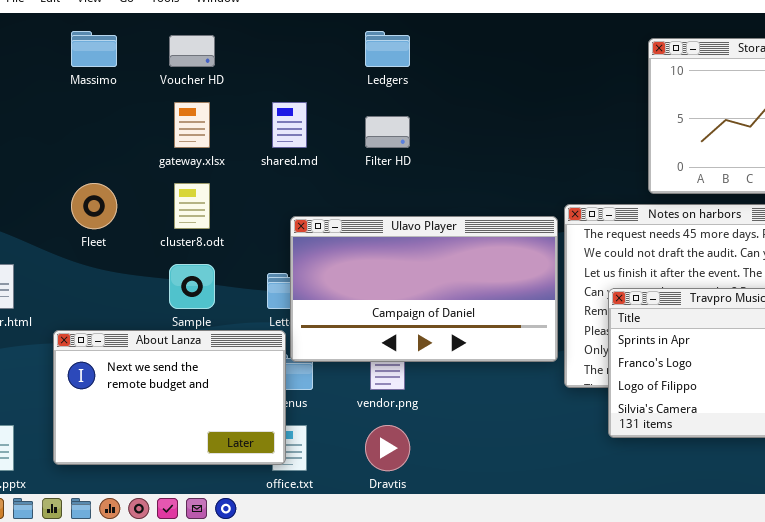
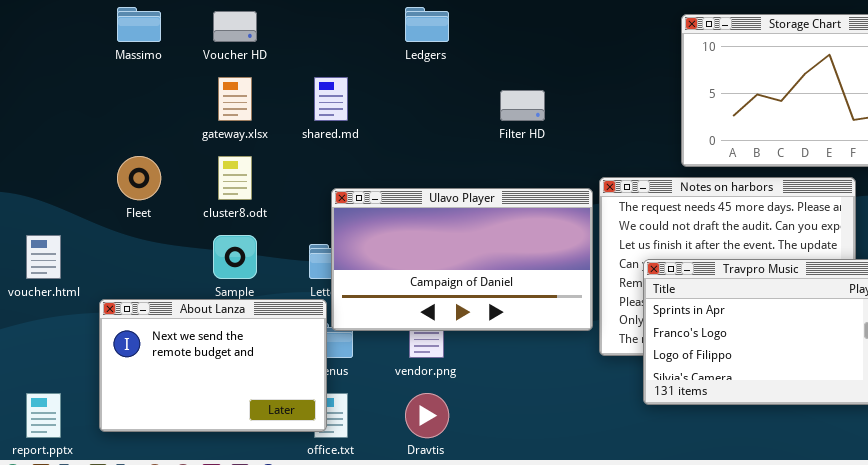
Filter HD: [365,116,410,148] -> [500,90,545,121], moved

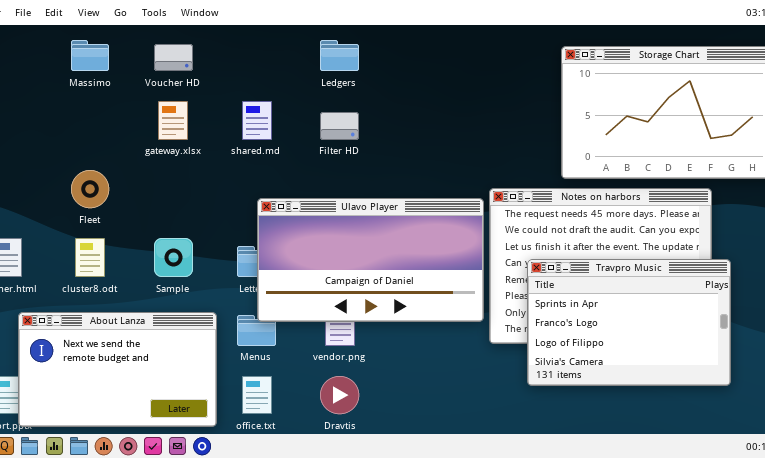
Filter HD: [500,90,545,121] -> [320,112,359,140], moved
cluster8.odt: [218,156,252,200] -> [75,238,105,277], moved
About Lanza: [99,299,327,432] -> [18,312,217,427], moved

